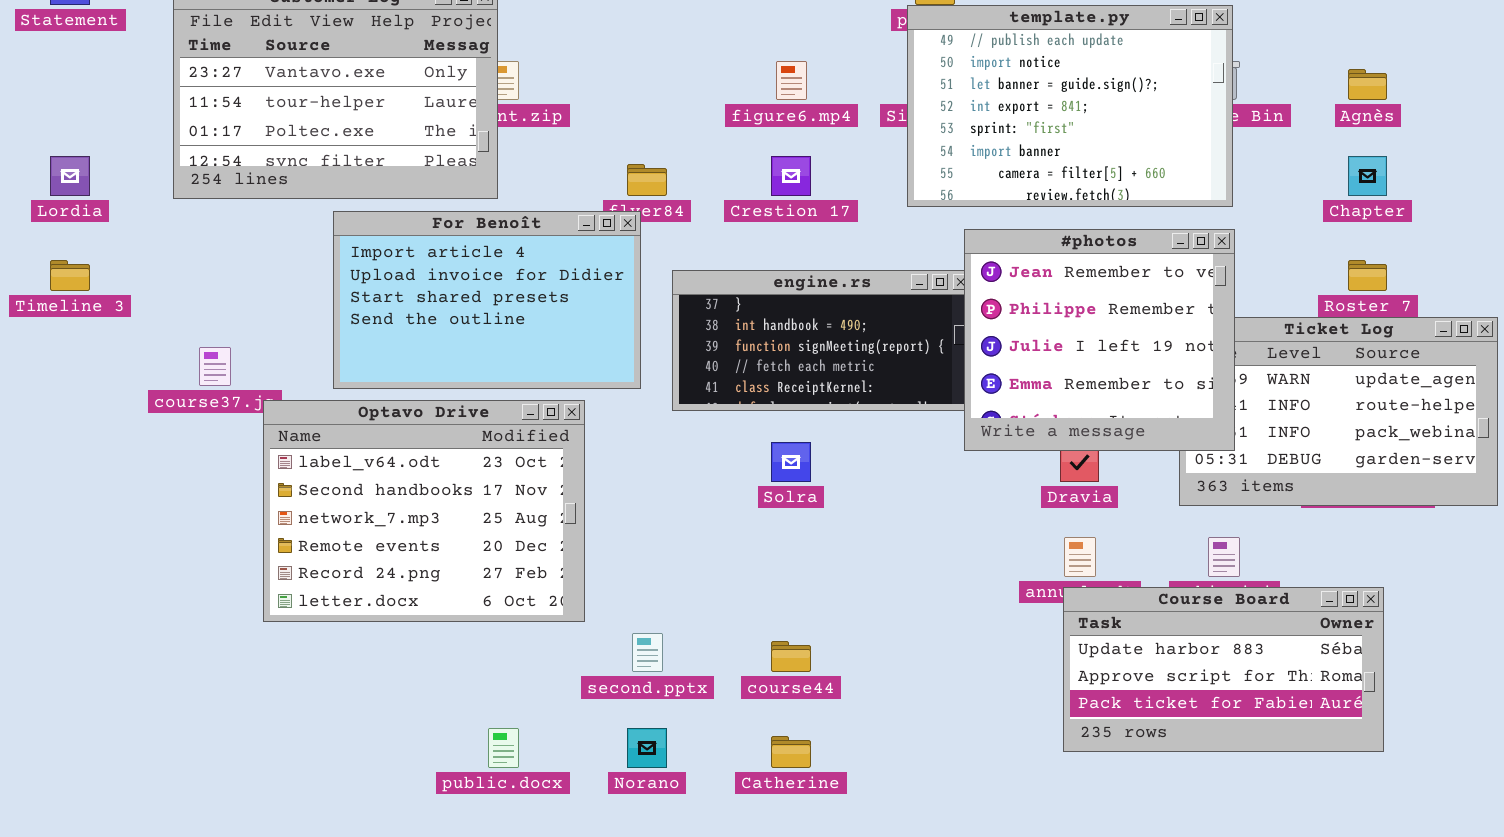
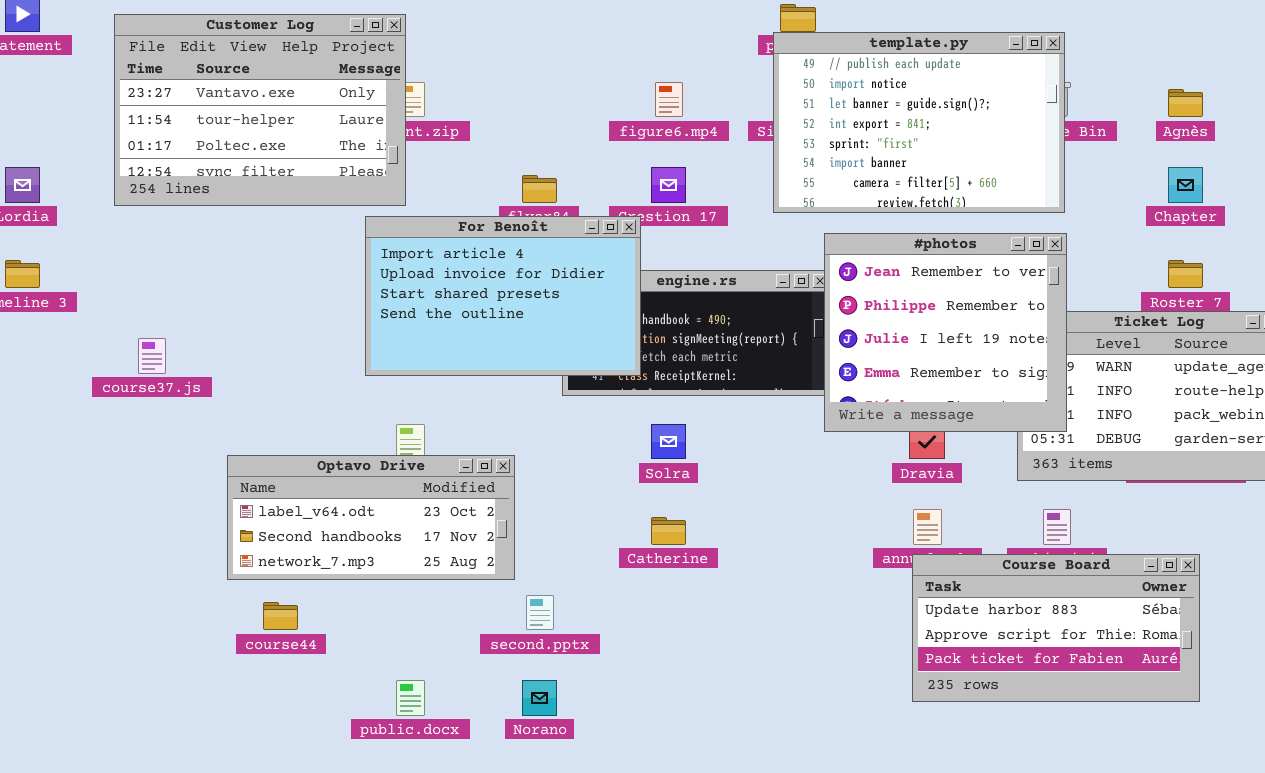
For Benoît: [333,211,641,389] -> [365,216,641,376], moved
Optavo Drive: [263,400,585,622] -> [227,455,515,580], moved, resized
course44: [771,641,811,672] -> [263,602,298,630], moved
Catherine: [771,736,811,768] -> [651,517,686,545], moved

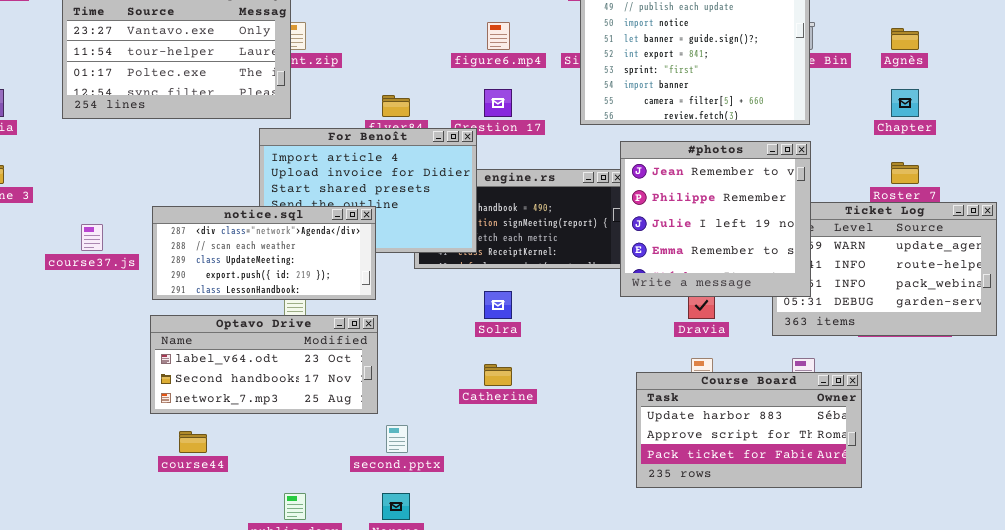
notice.sql: none -> [152,206,376,300], opened
Course Board: [912,554,1200,702] -> [636,372,862,488], moved

